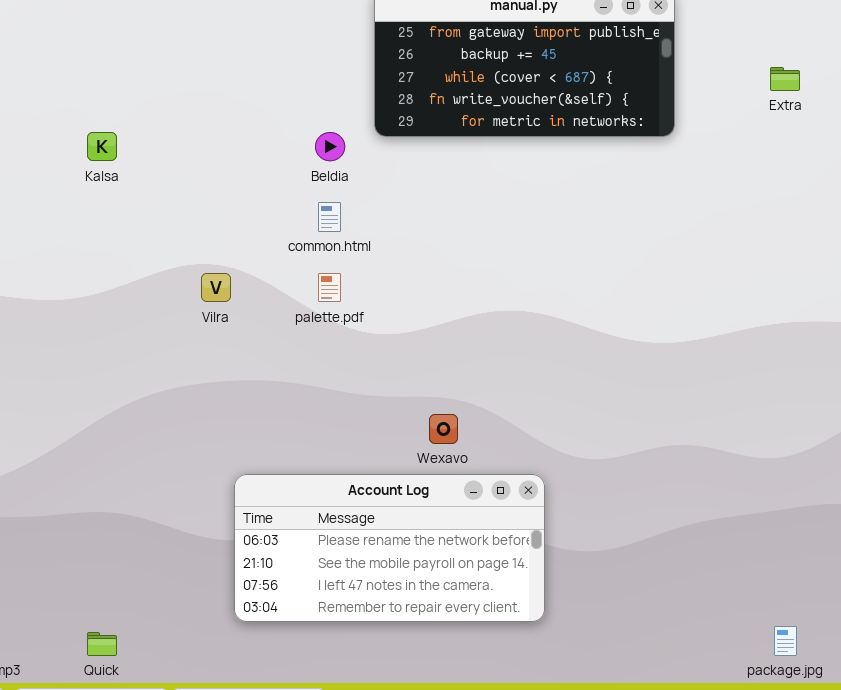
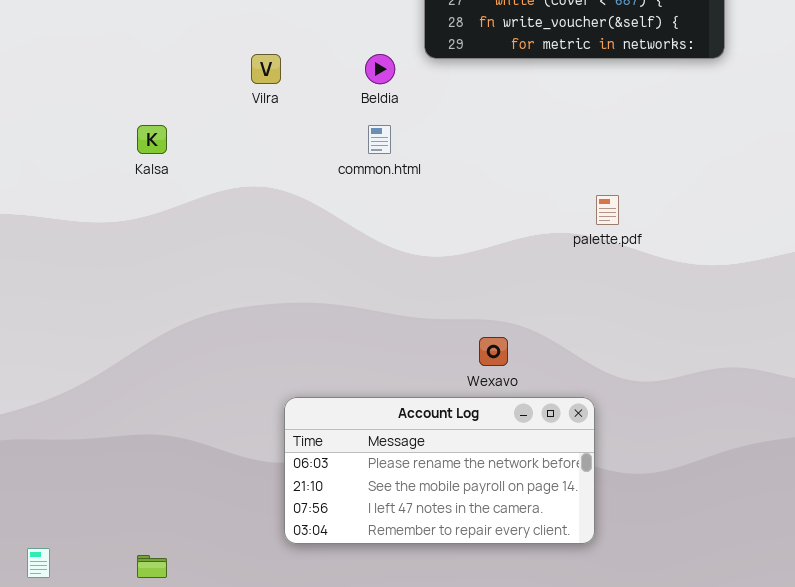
Kalsa: [87,132,117,161] -> [137,125,167,154], moved
Vilra: [201,273,231,302] -> [251,54,281,84], moved
palette.pdf: [318,273,341,302] -> [596,195,619,225], moved

